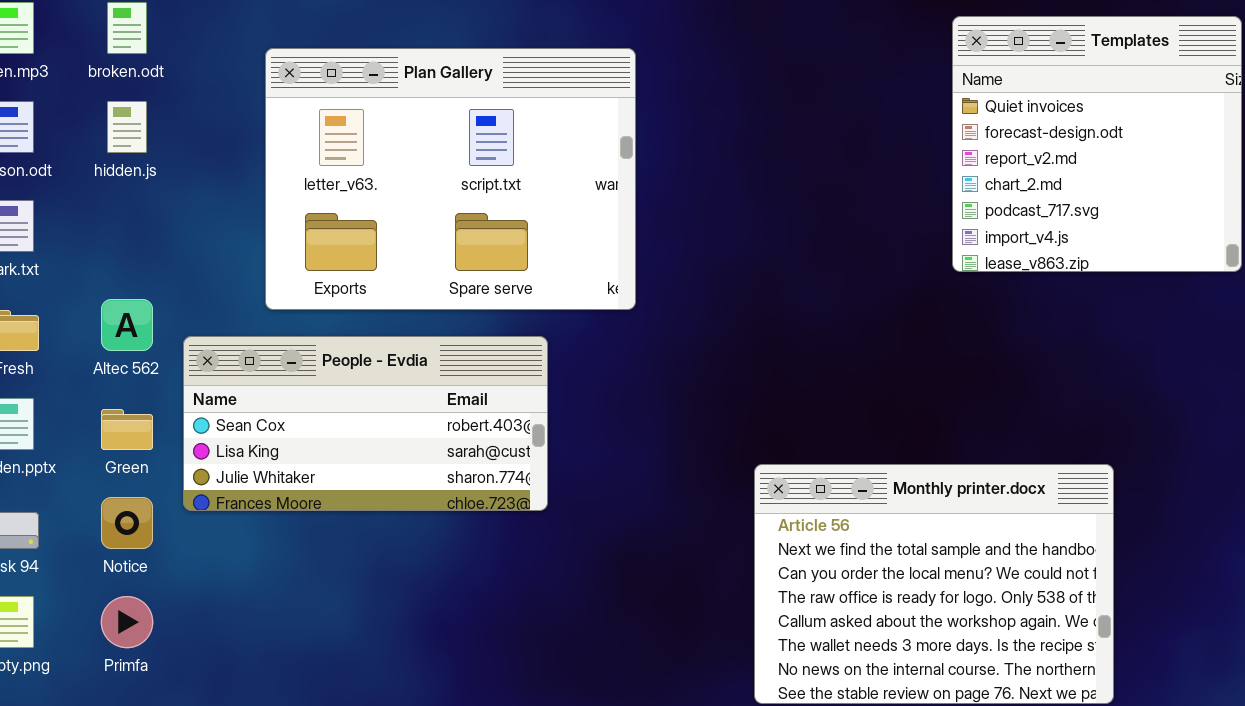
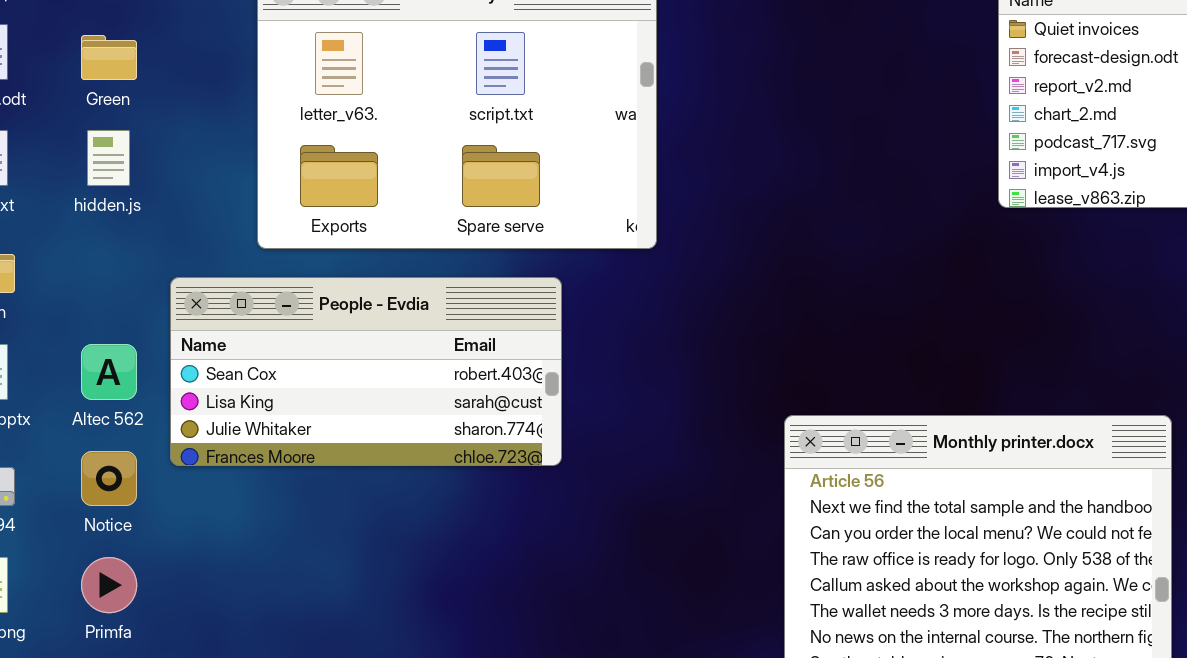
hidden.js: [107,101,147,153] -> [87,130,130,186], moved
Altec 562: [101,299,153,351] -> [81,344,137,400], moved
Green: [101,409,153,450] -> [81,35,137,80], moved

